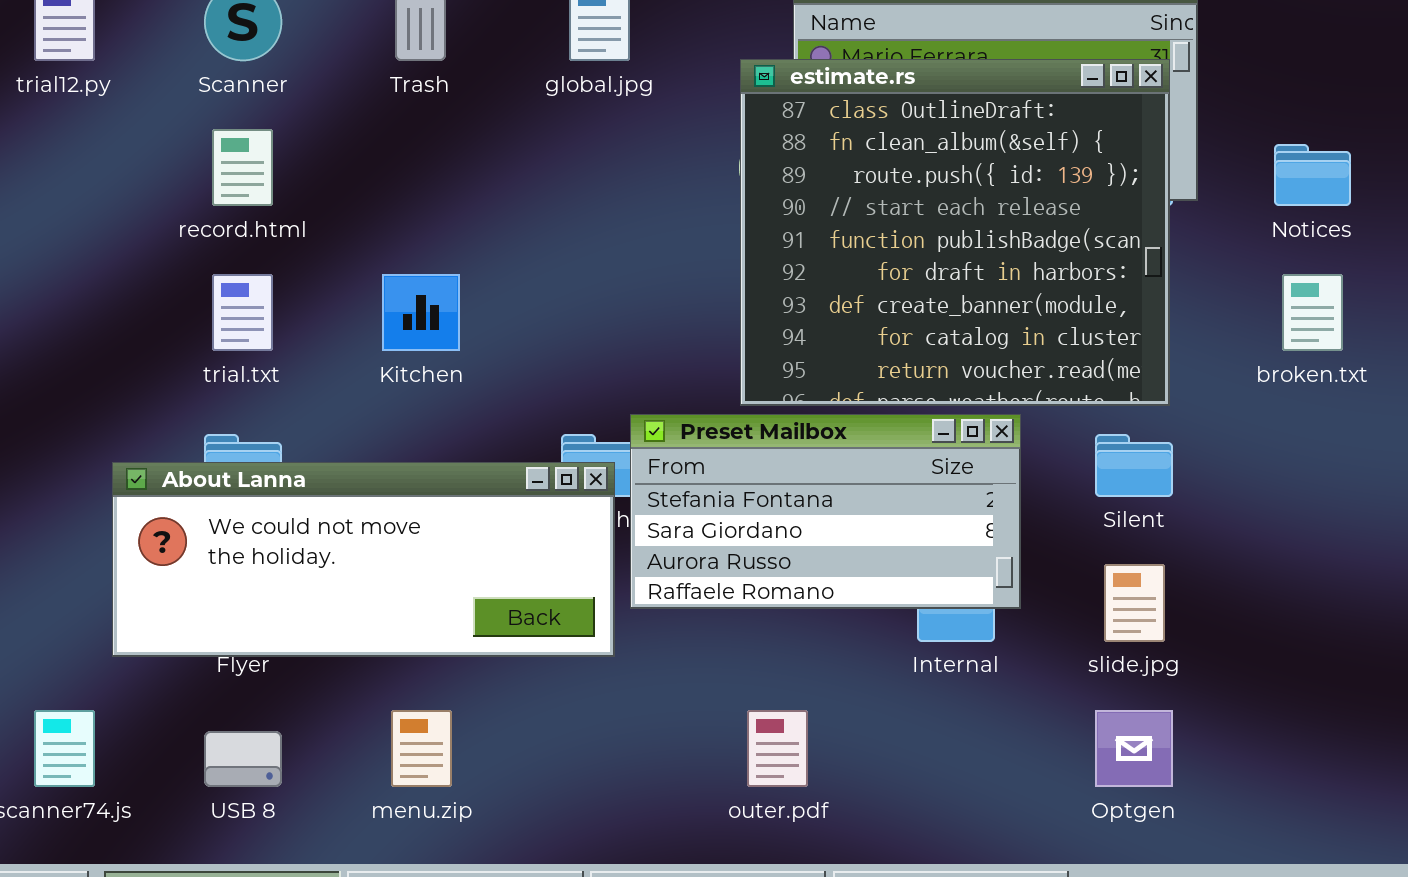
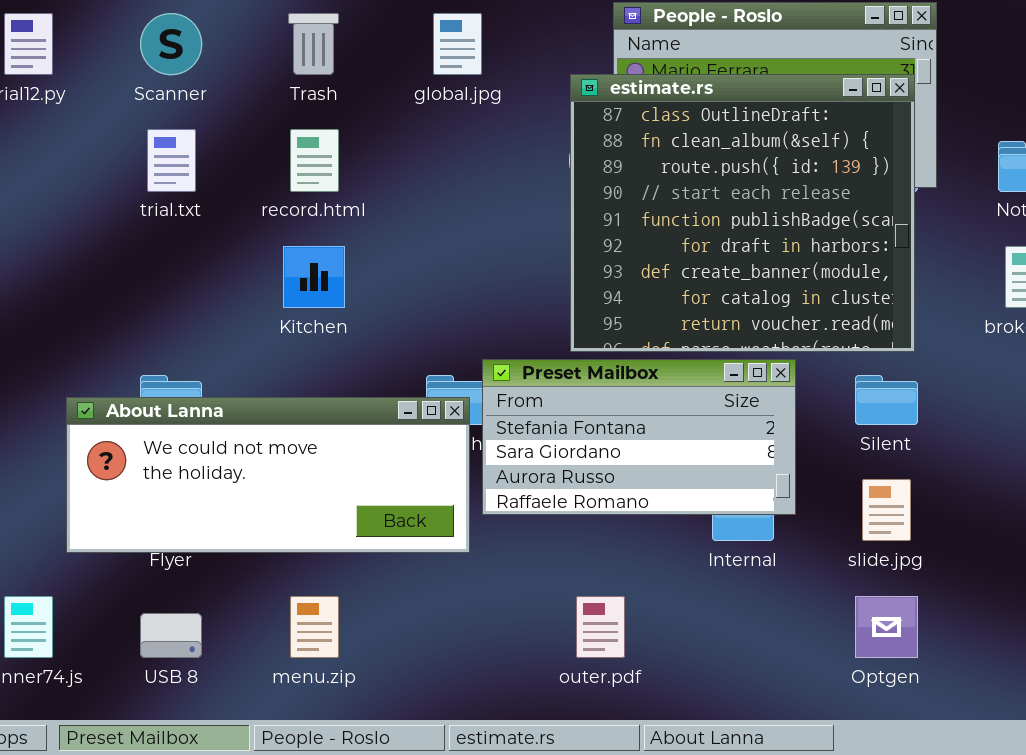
record.html: [212,129,273,206] -> [290,129,339,192], moved
trial.txt: [212,274,273,351] -> [147,129,196,192], moved

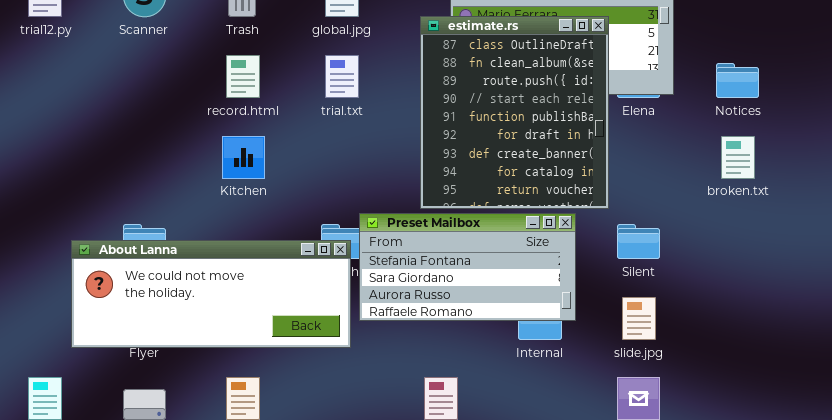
estimate.rs: [570,74,915,352] -> [420,16,609,209], resized
trial.txt: [147,129,196,192] -> [325,55,359,98], moved

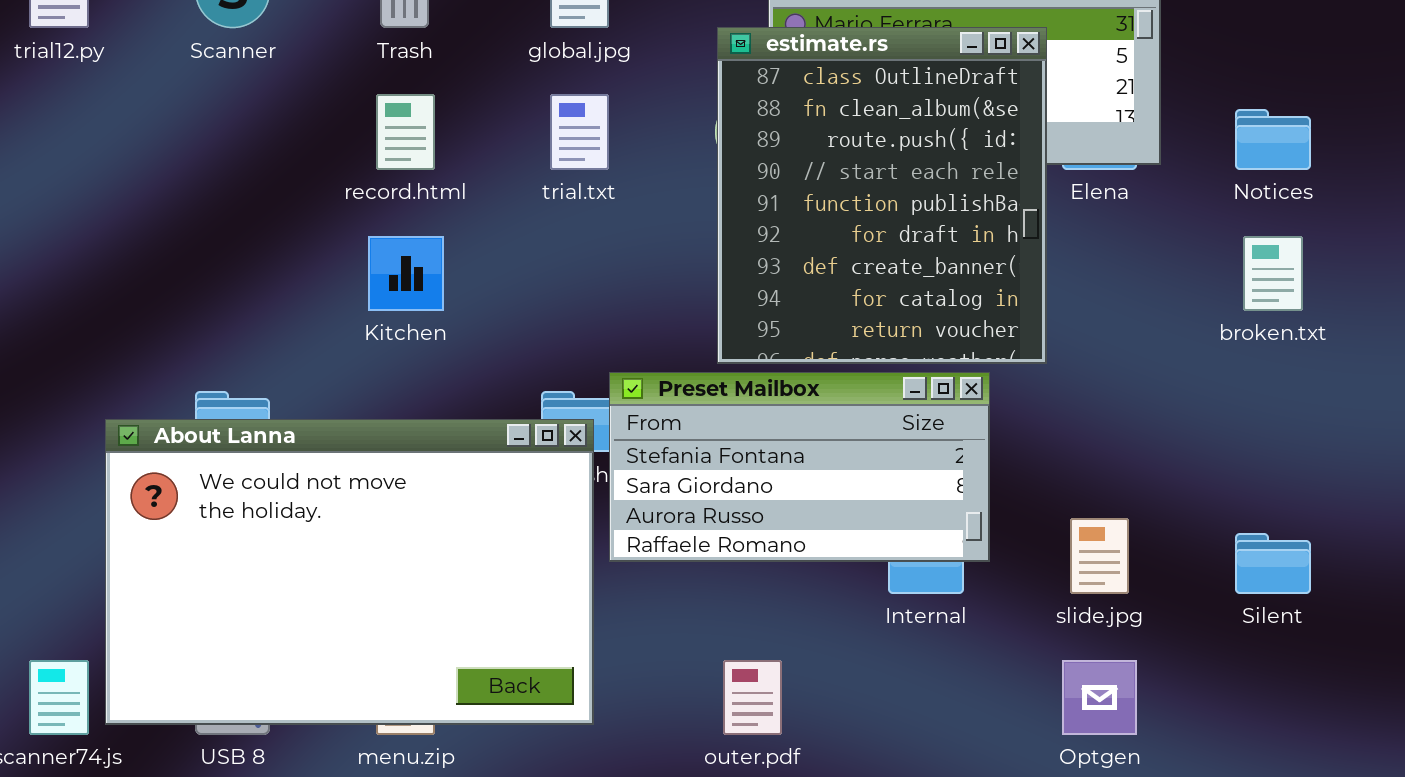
Silent: [617,224,660,259] -> [1235,533,1311,594], moved
About Lanna: [71,240,351,348] -> [105,419,594,725], resized

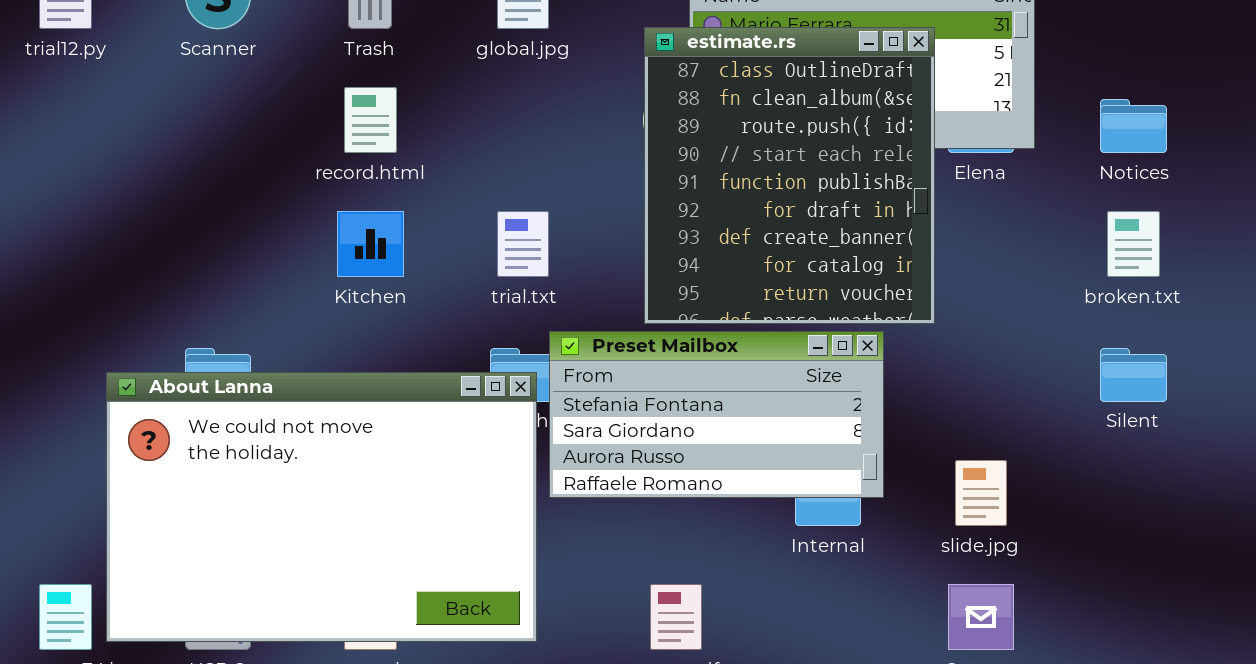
trial.txt: [550,94,609,170] -> [497,211,549,277], moved
Silent: [1235,533,1311,594] -> [1100,348,1167,402], moved

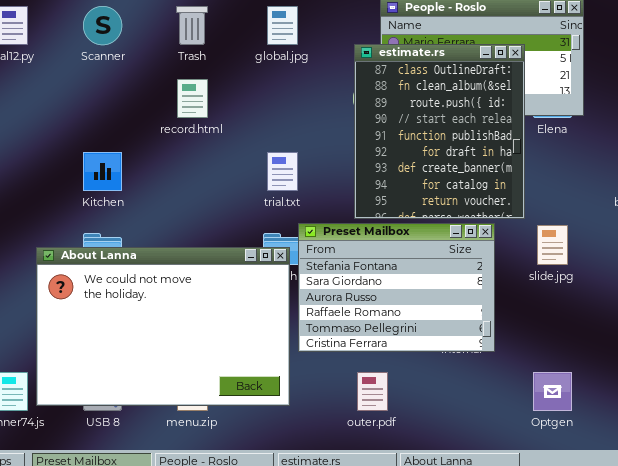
Kitchen: [337,211,404,277] -> [83,152,122,191], moved
Preset Mailbox: [549,331,884,498] -> [298,223,495,352], resized
slide.jpg: [955,460,1007,526] -> [537,225,568,265], moved

